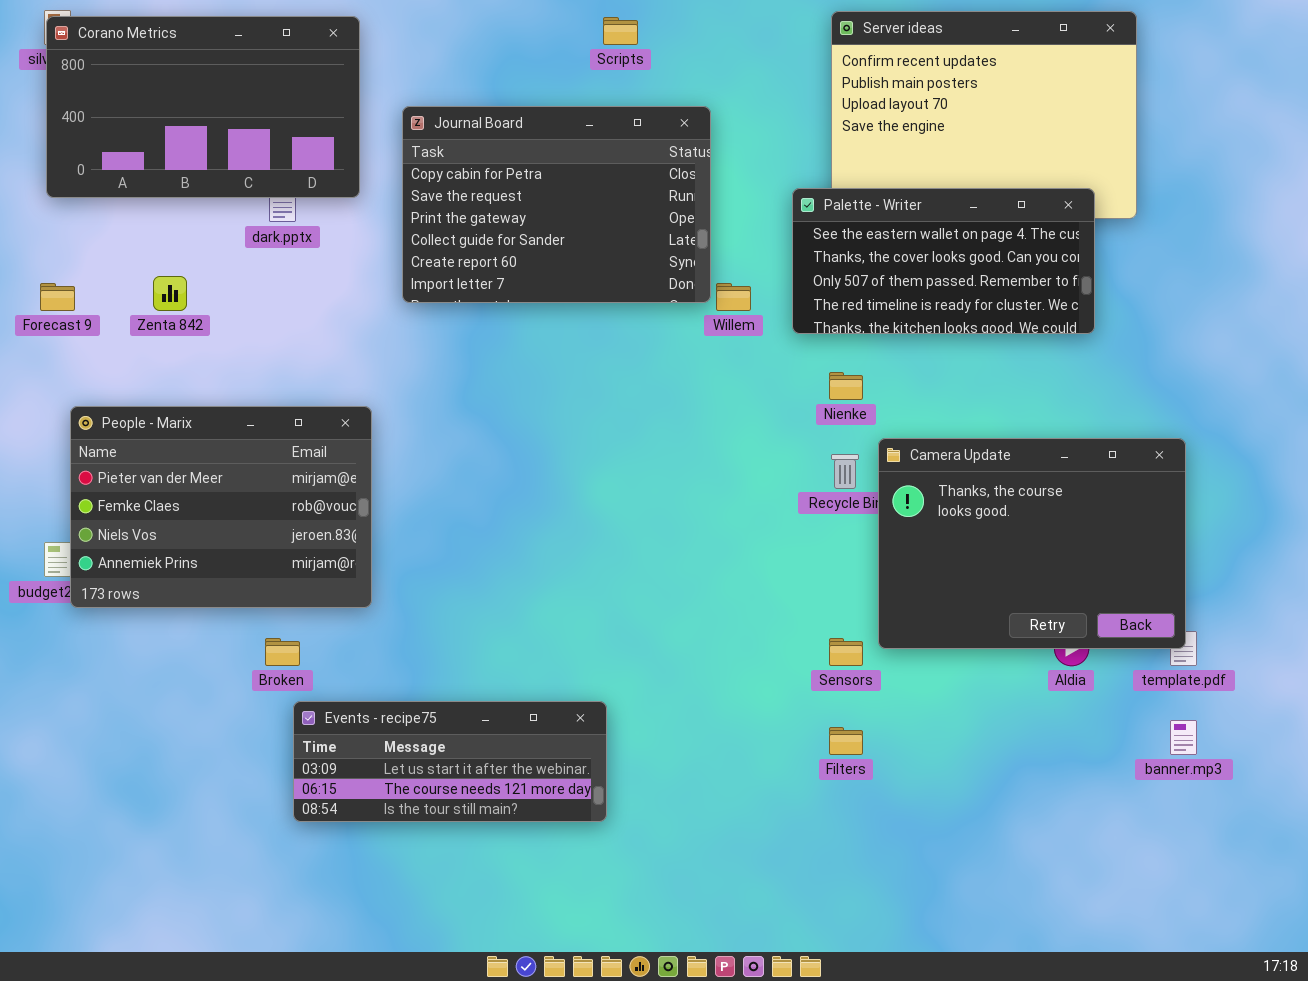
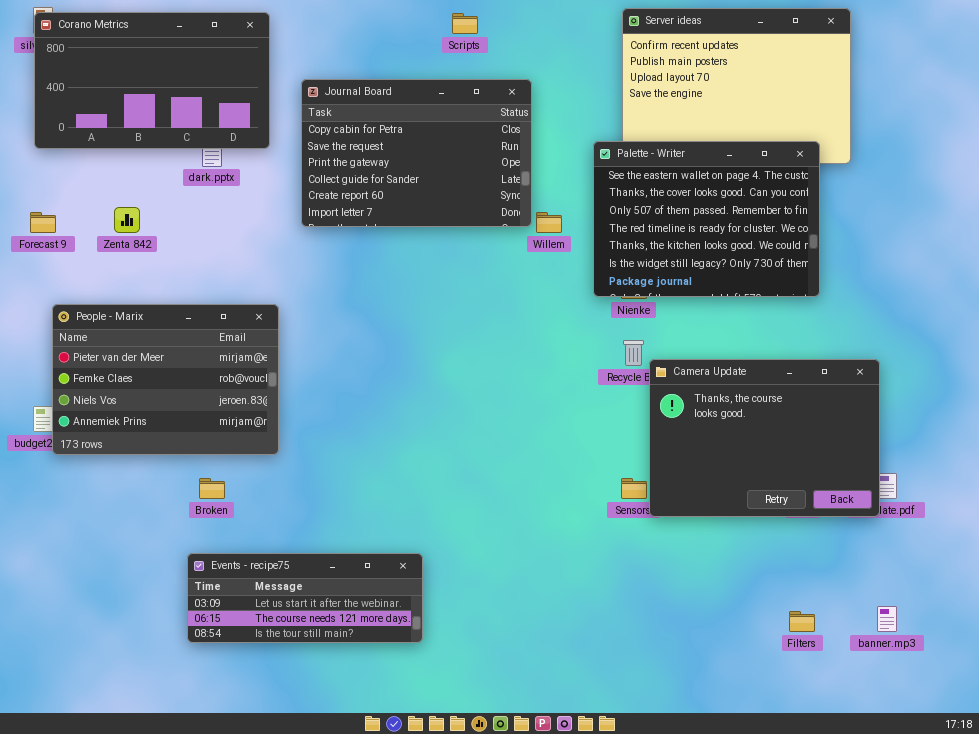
Palette - Writer: [792,188,1095,334] -> [593,141,820,297], resized
Camera Update: [878,438,1186,649] -> [649,359,880,517], moved
Events - recipe75: [293,701,607,822] -> [187,553,423,643], moved
banner.mp3: [1170,720,1197,755] -> [877,606,897,632], moved
Filters: [829,727,863,755] -> [789,611,815,632], moved

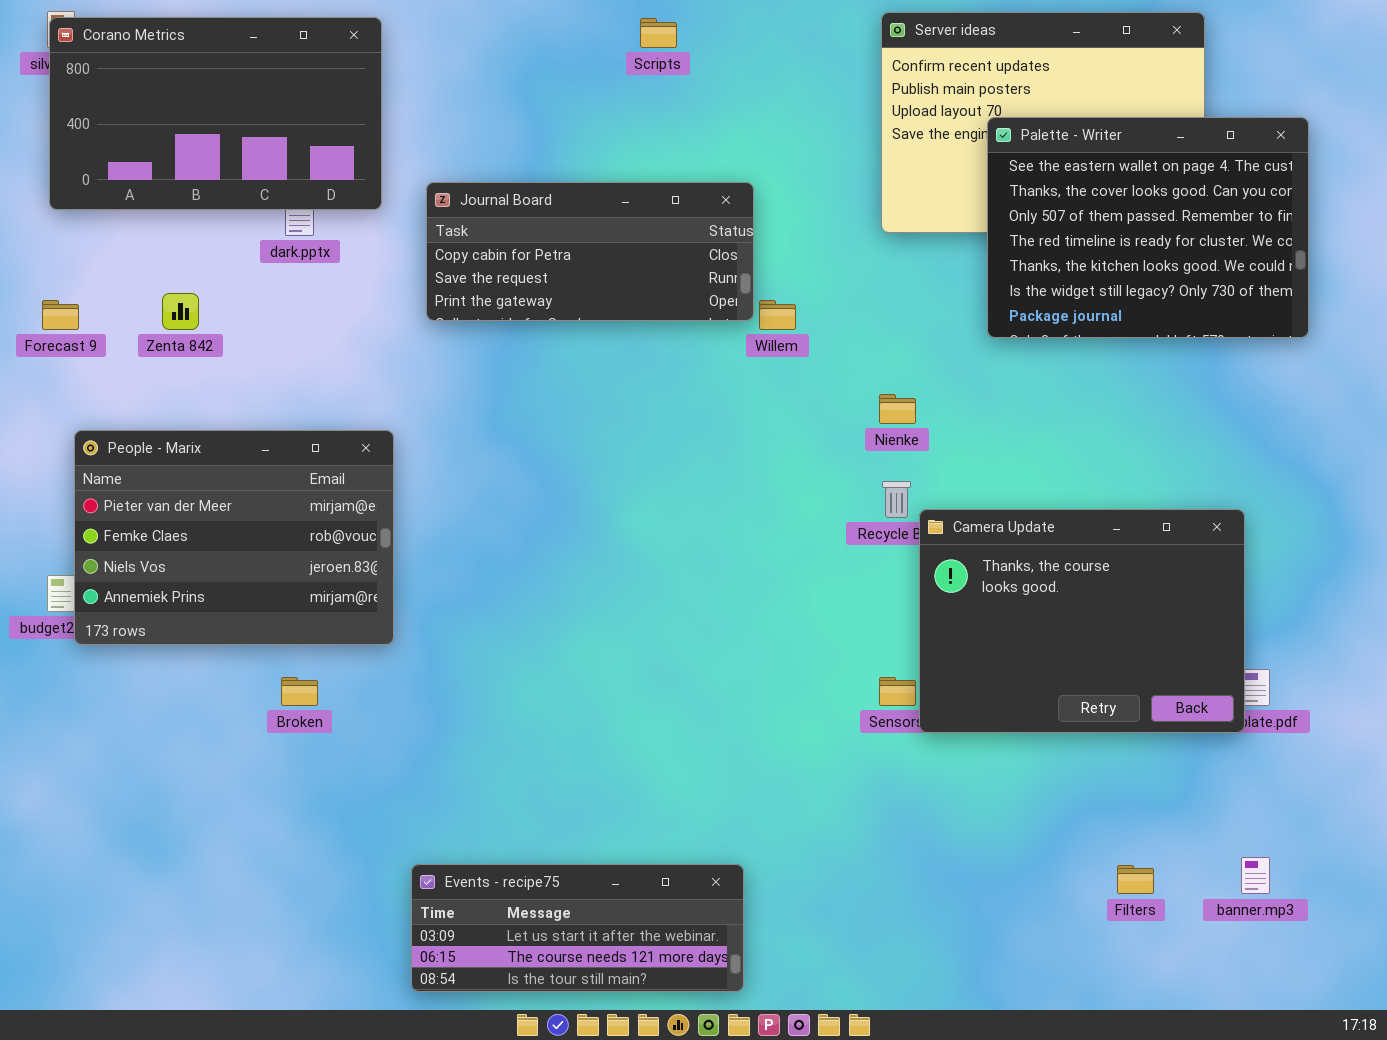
Journal Board: [301,79,532,227] -> [426,182,754,321], resized
Palette - Writer: [593,141,820,297] -> [987,117,1309,338], moved
Events - recipe75: [187,553,423,643] -> [411,864,744,992], moved

